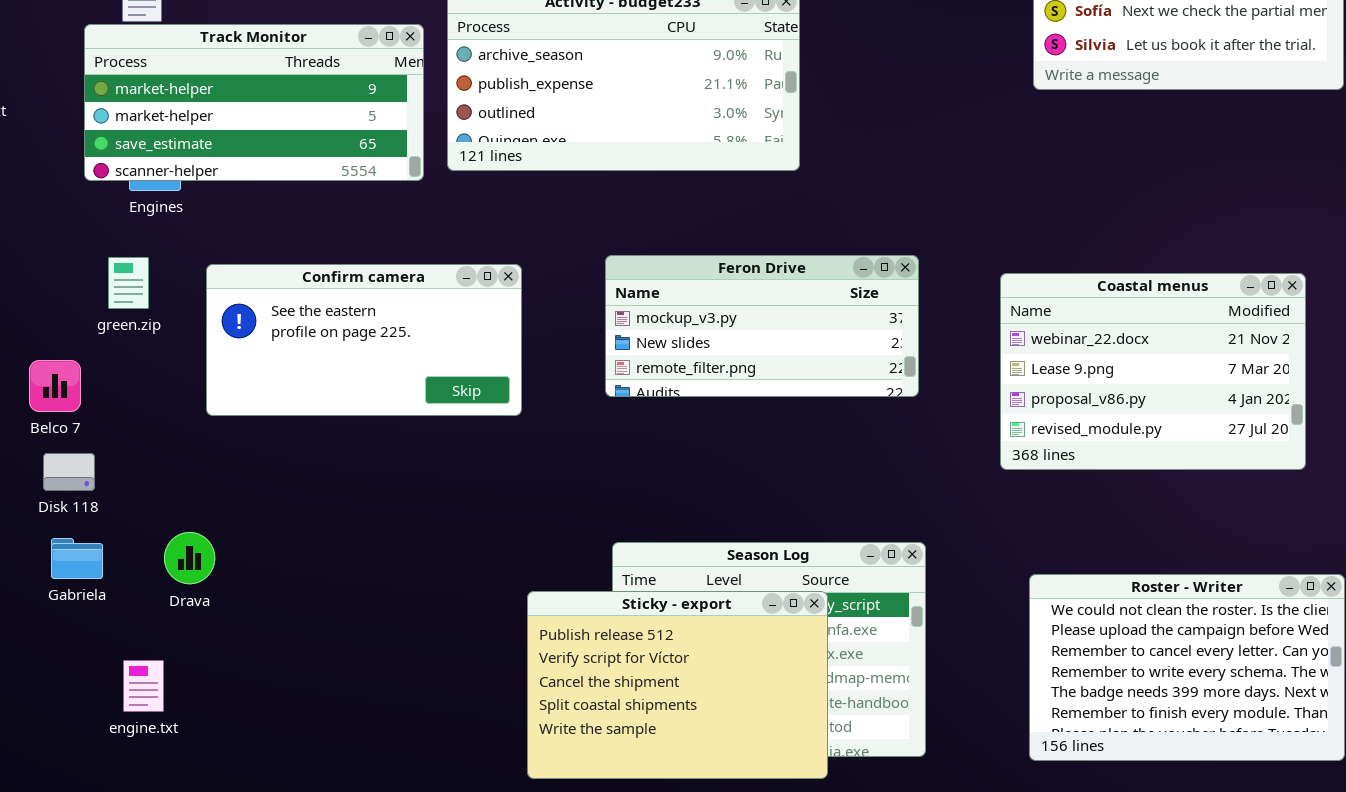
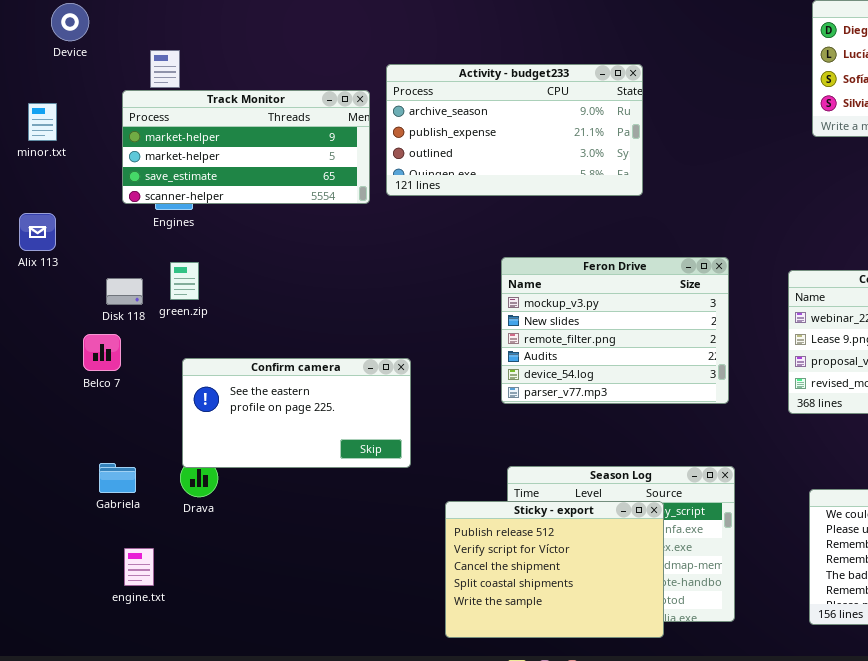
Feron Drive: [605,255,919,397] -> [501,257,729,404], resized
green.zip: [108,257,149,309] -> [170,262,199,300], moved
Confirm camera: [206,264,522,416] -> [182,358,411,468], moved
Disk 118: [43,453,95,491] -> [106,278,143,305], moved
engine.txt: [123,660,164,712] -> [124,548,154,586], moved

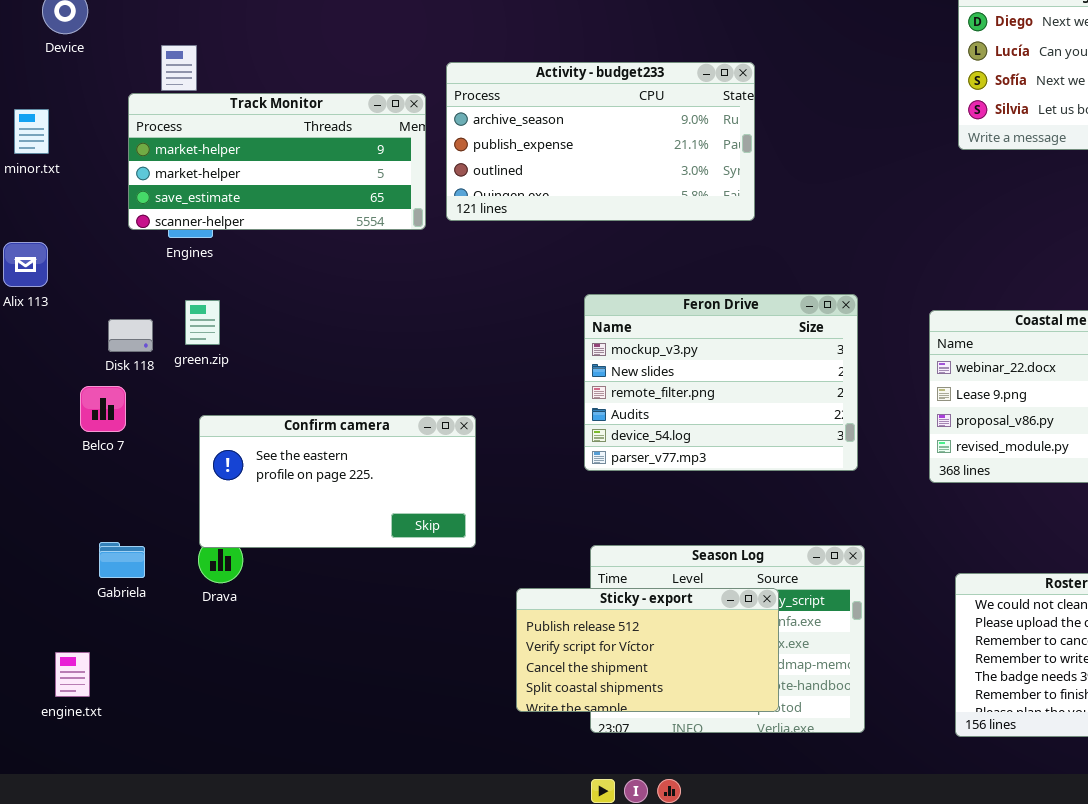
Sticky - export: [445,501,664,638] -> [516,588,779,712], resized
engine.txt: [124,548,154,586] -> [55,652,90,697], moved

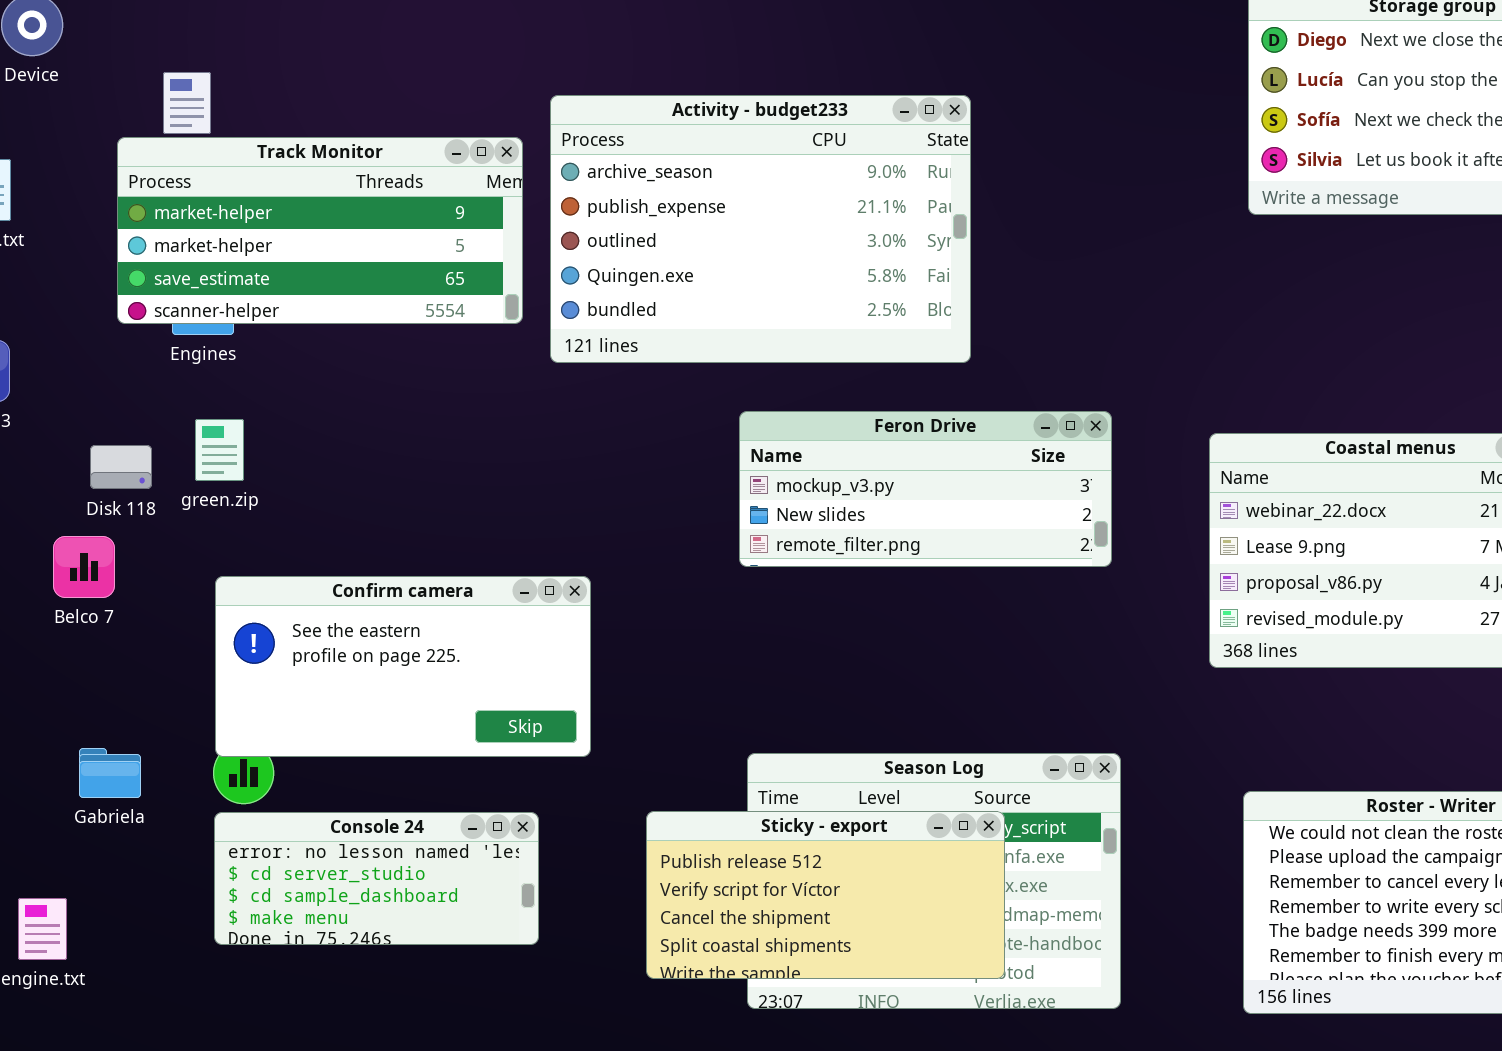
Activity - budget233: [446,62,755,221] -> [550,95,971,363], resized
Feron Drive: [584,294,858,471] -> [739,411,1112,567], resized
Console 24: none -> [214,812,539,945], opened

